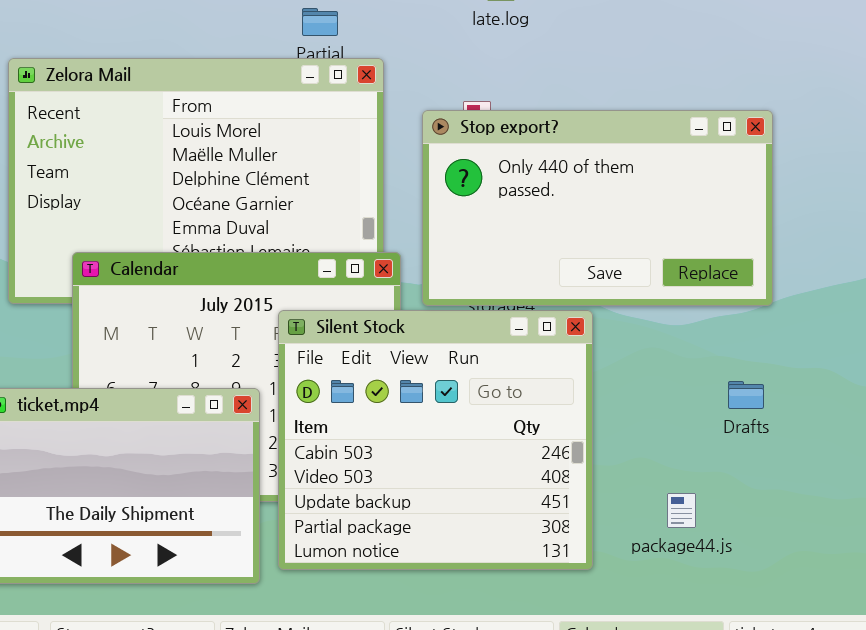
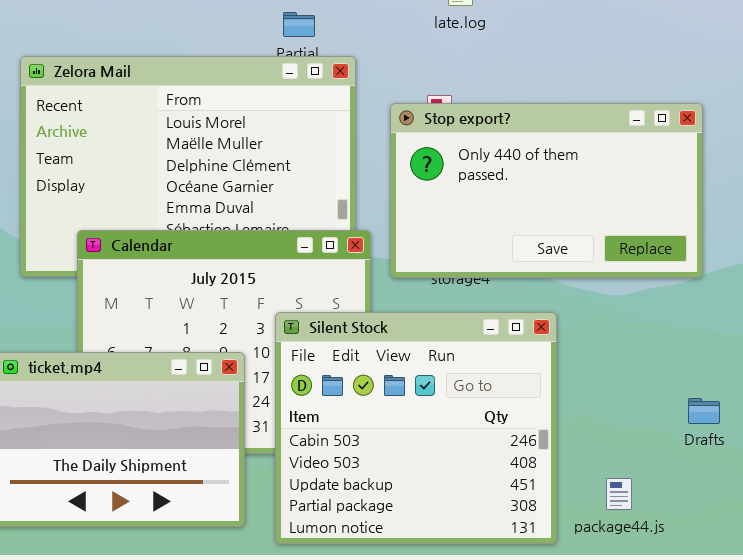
Silent Stock: [278,310,593,570] -> [275,312,557,544], moved
Drafts: [728,381,764,409] -> [688,398,720,424], moved
package44.js: [667,493,696,528] -> [606,478,632,510], moved

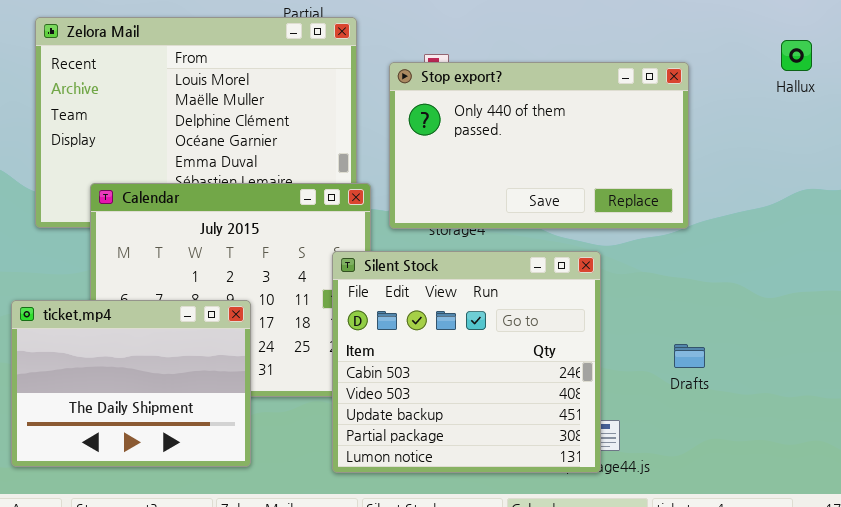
Silent Stock: [275,312,557,544] -> [332,251,601,473], moved

